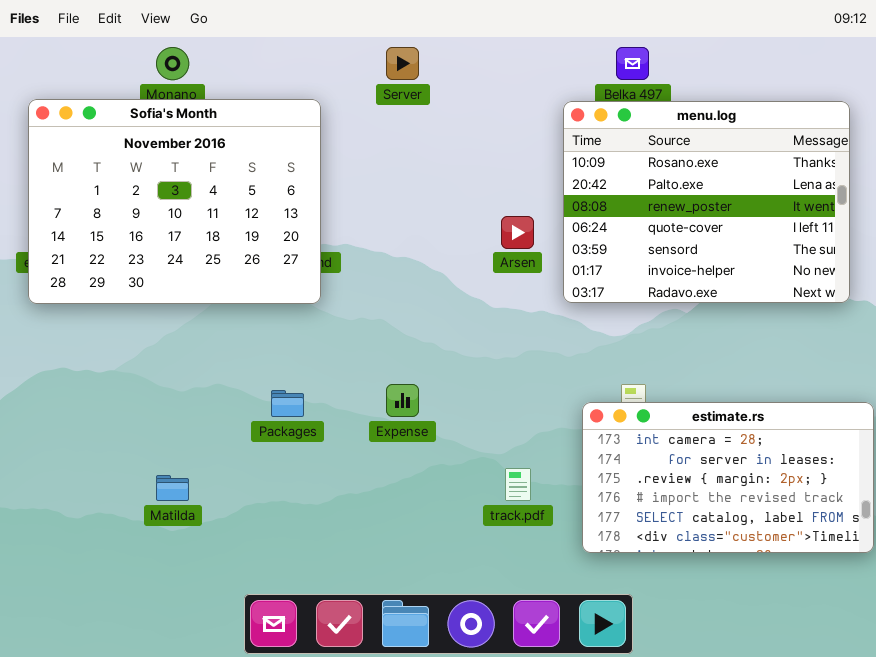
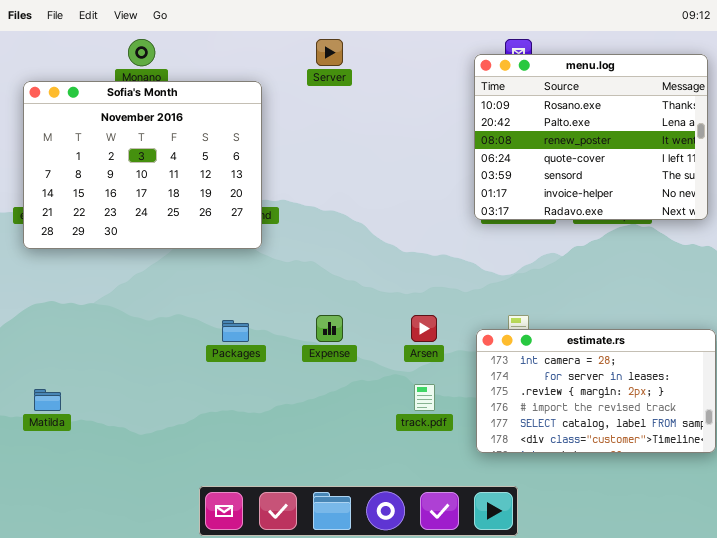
menu.log: [563,101,850,303] -> [474,54,708,220], moved
Arsen: [501,216,534,249] -> [411,315,437,342], moved
Matilda: [156,475,189,501] -> [34,389,61,411], moved

